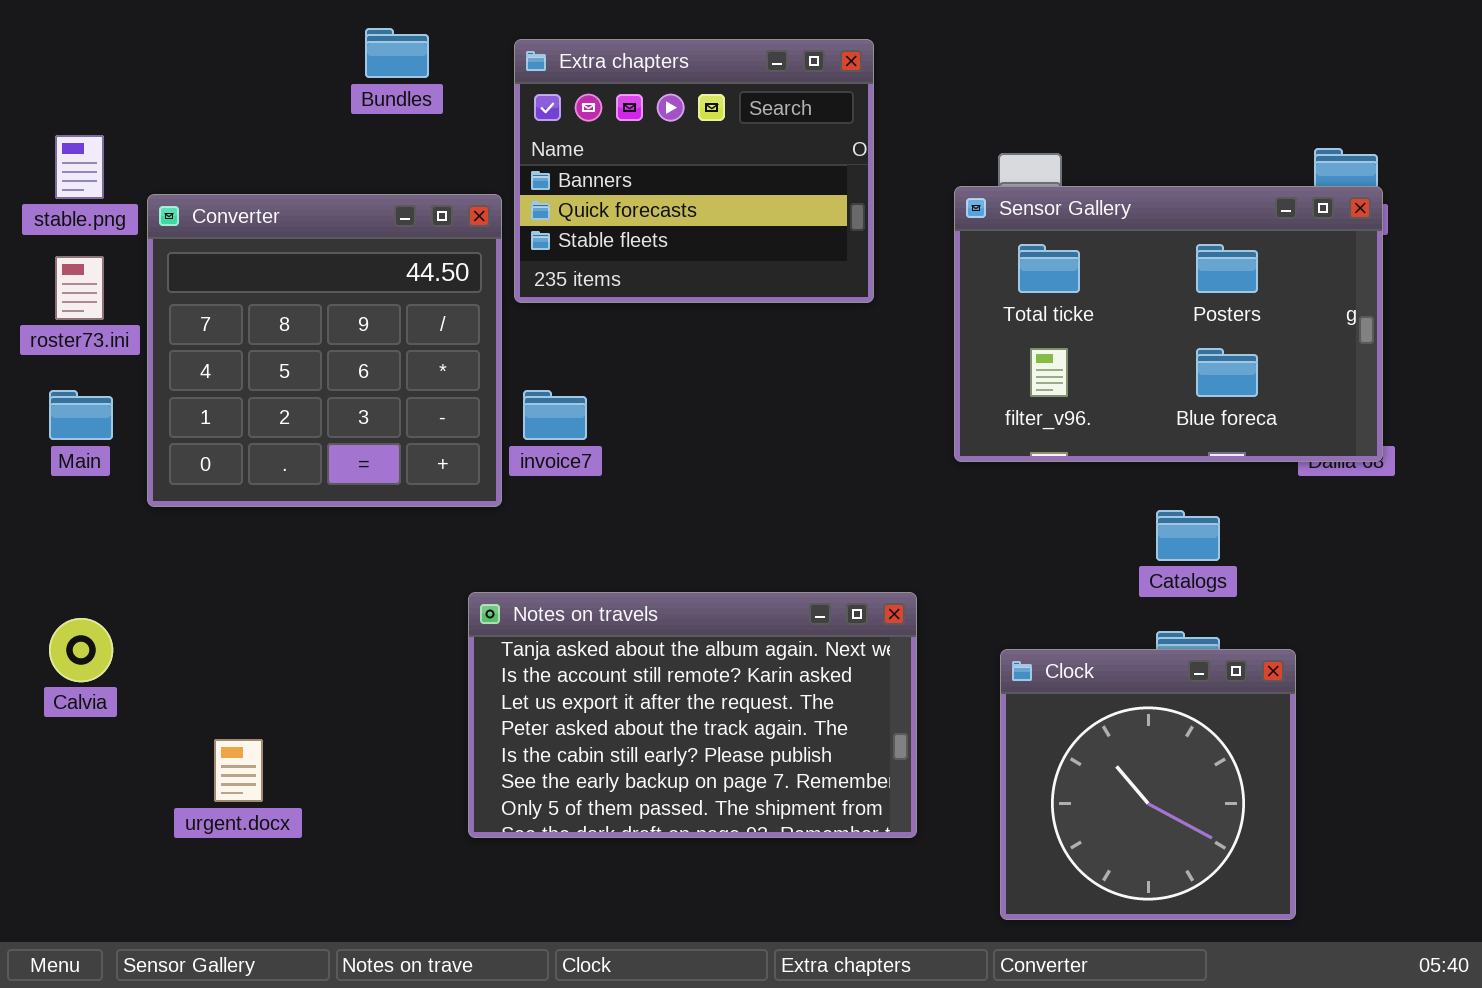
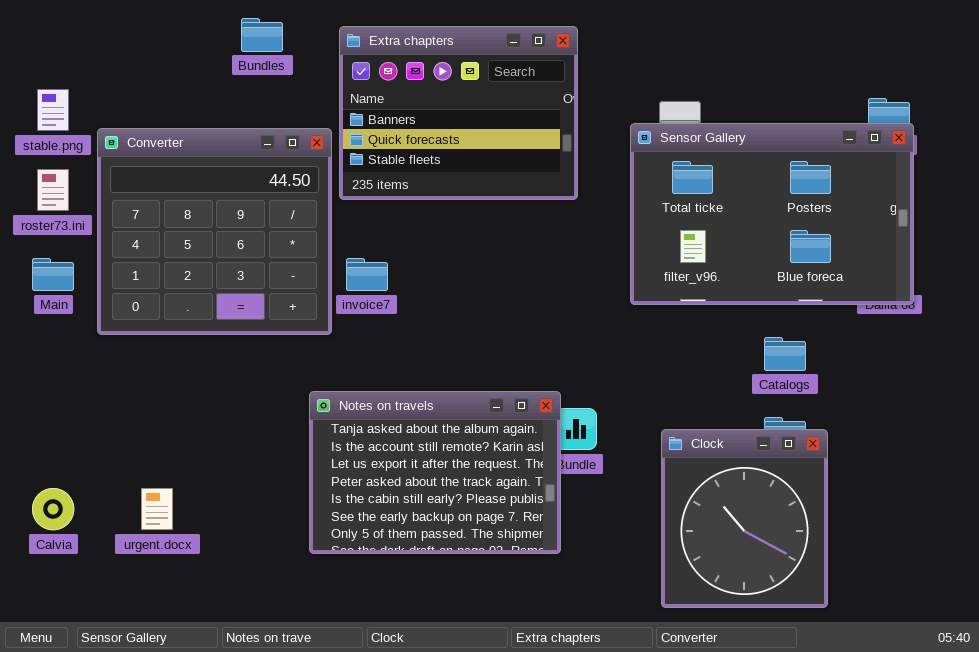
Notes on travels: [468,592,917,838] -> [309,391,561,554], resized
Calvia: [49,618,113,682] -> [32,488,74,530], moved
Clock: [1000,649,1296,920] -> [661,429,828,608], resized

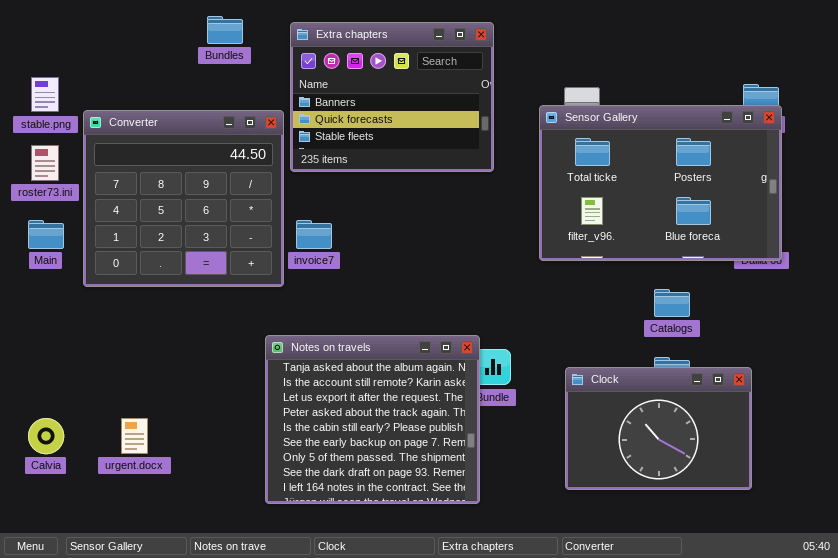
Notes on travels: [309,391,561,554] -> [265,335,480,504], resized
Clock: [661,429,828,608] -> [565,367,752,490], resized

